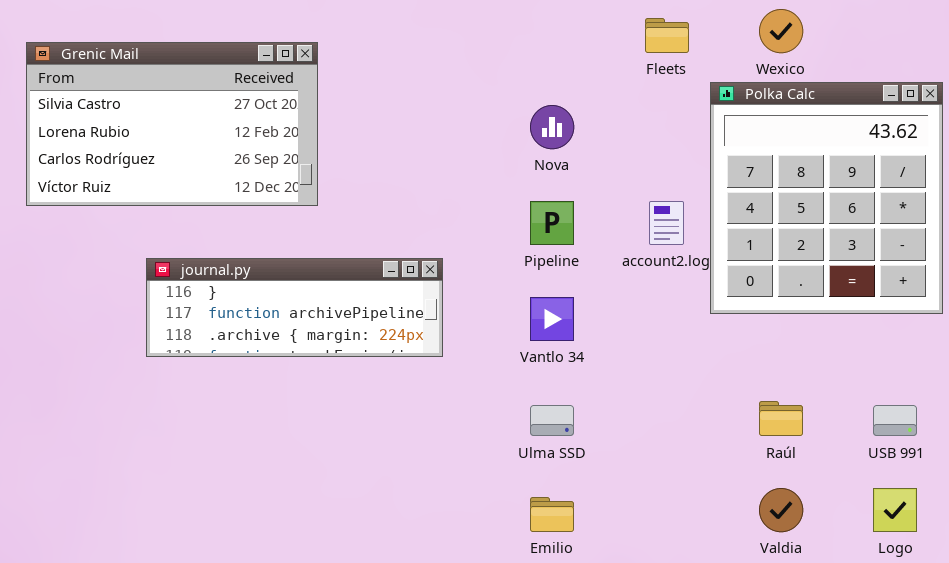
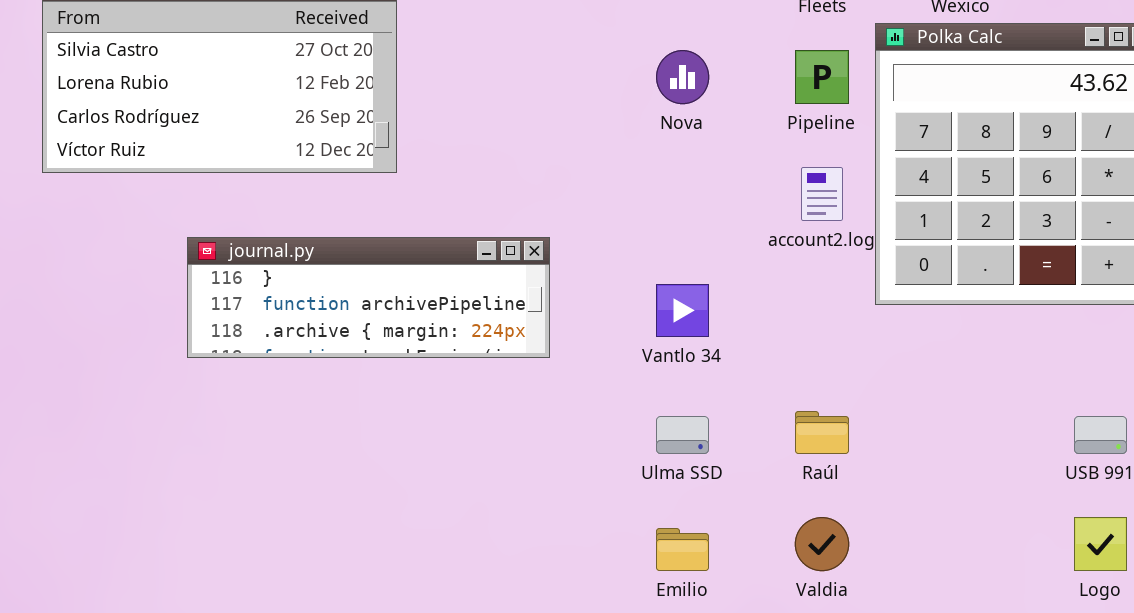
Pipeline: [530,201,574,245] -> [795,50,849,104], moved
Raúl: [759,401,803,436] -> [795,411,849,454], moved
Valdia: [759,488,803,532] -> [795,517,849,571], moved

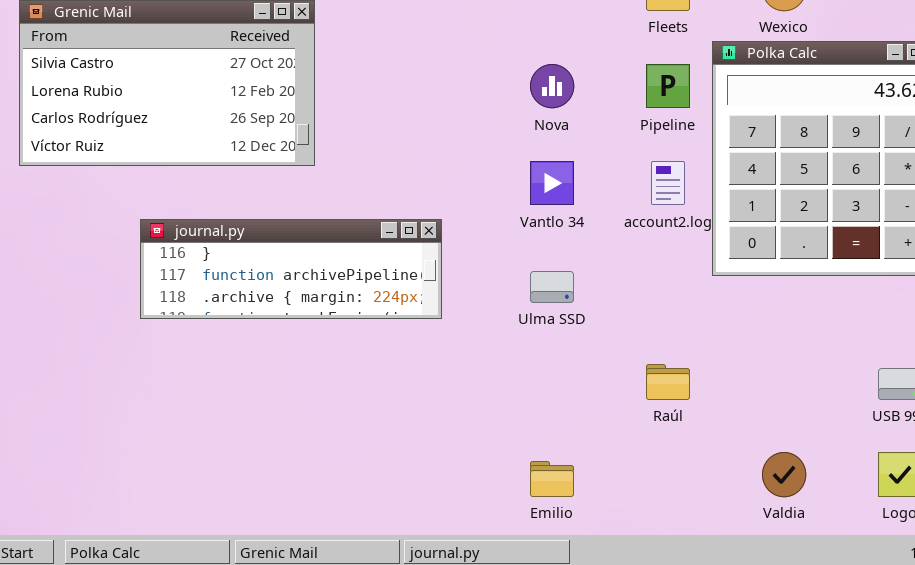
Vantlo 34: [656,284,709,337] -> [530,161,574,205], moved
Ulma SSD: [656,416,709,454] -> [530,271,574,303], moved
Valdia: [795,517,849,571] -> [762,452,806,497], moved

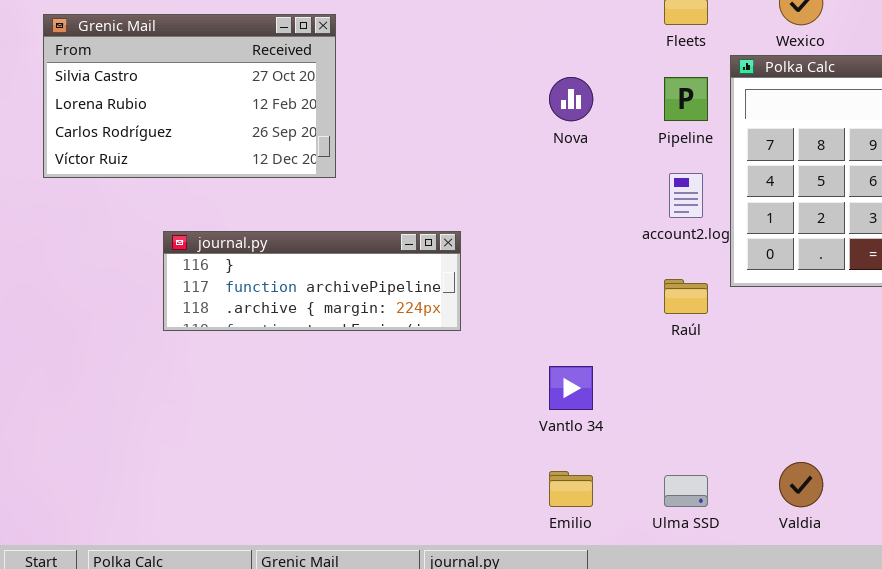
Vantlo 34: [530,161,574,205] -> [549,366,593,410], moved
Ulma SSD: [530,271,574,303] -> [664,475,708,507], moved
Raúl: [646,364,690,400] -> [664,279,708,314], moved

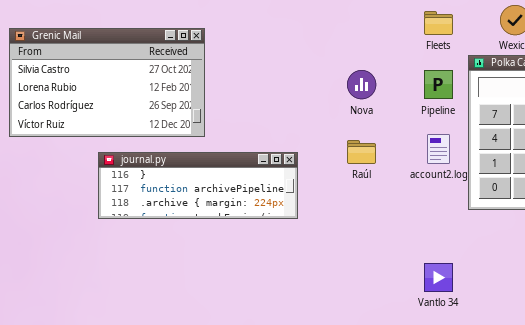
journal.py: [163,231,461,331] -> [98,152,298,219], moved
Raúl: [664,279,708,314] -> [347,140,376,164], moved
Vantlo 34: [549,366,593,410] -> [424,263,453,292], moved

